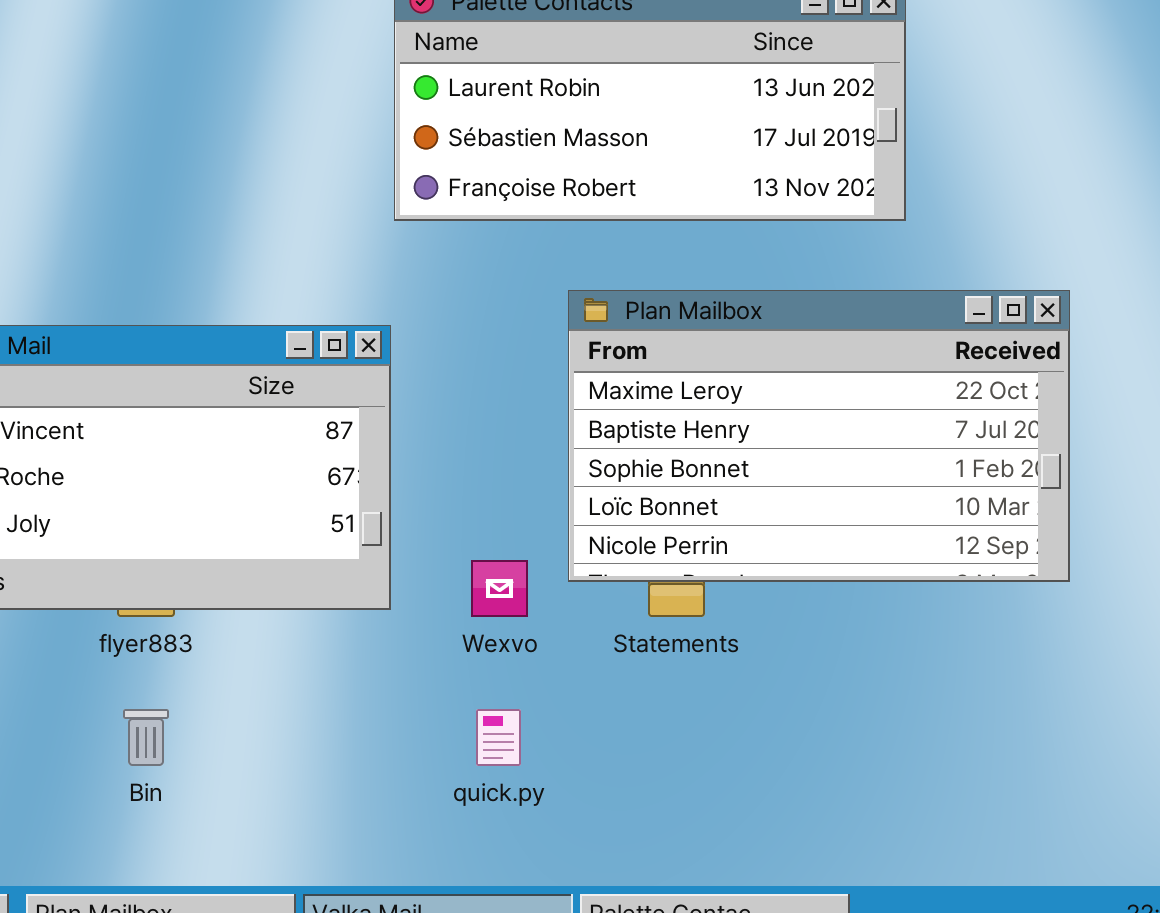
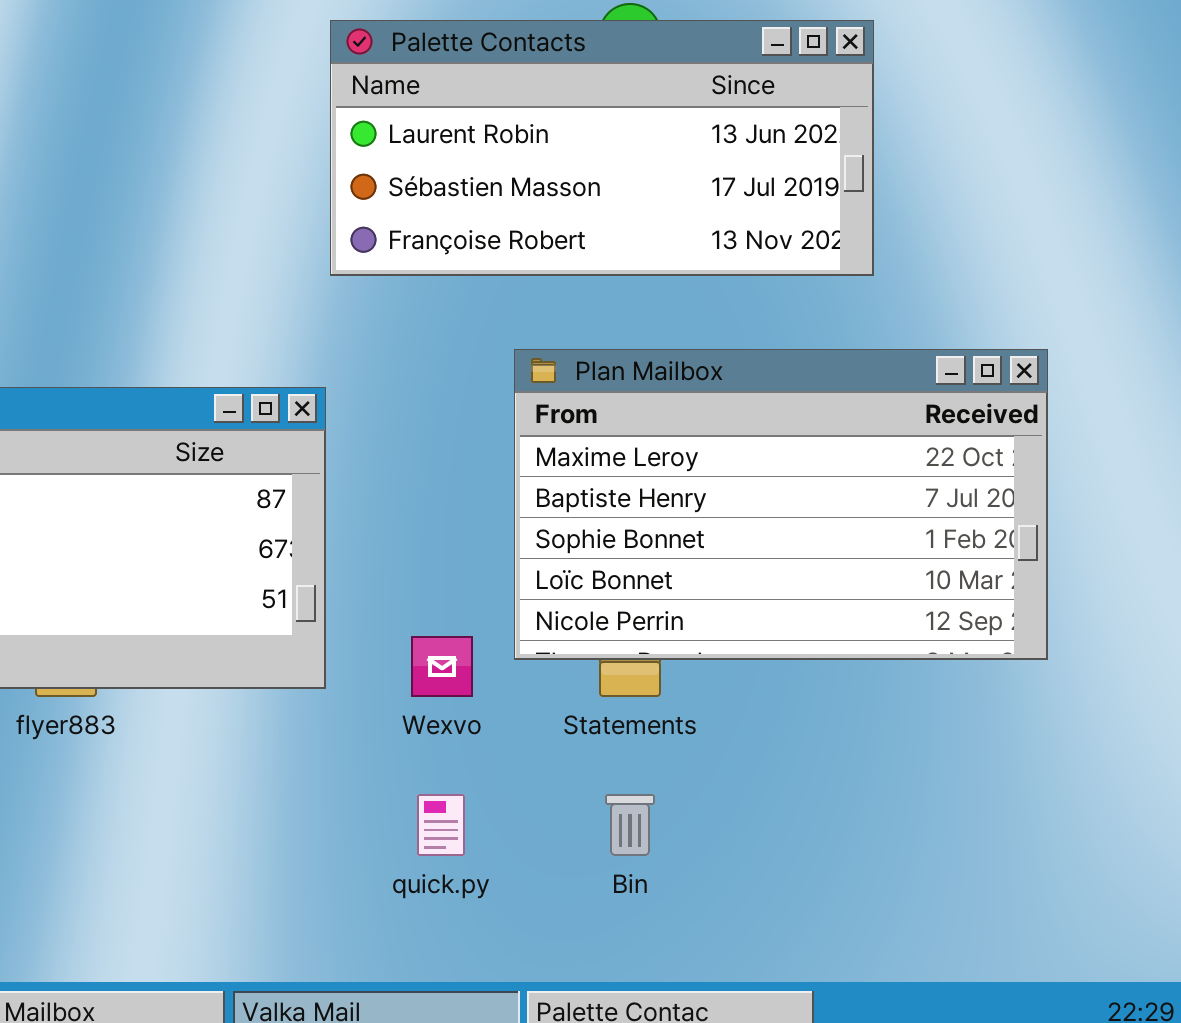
Bin: [123,709,169,766] -> [605,794,655,856], moved

